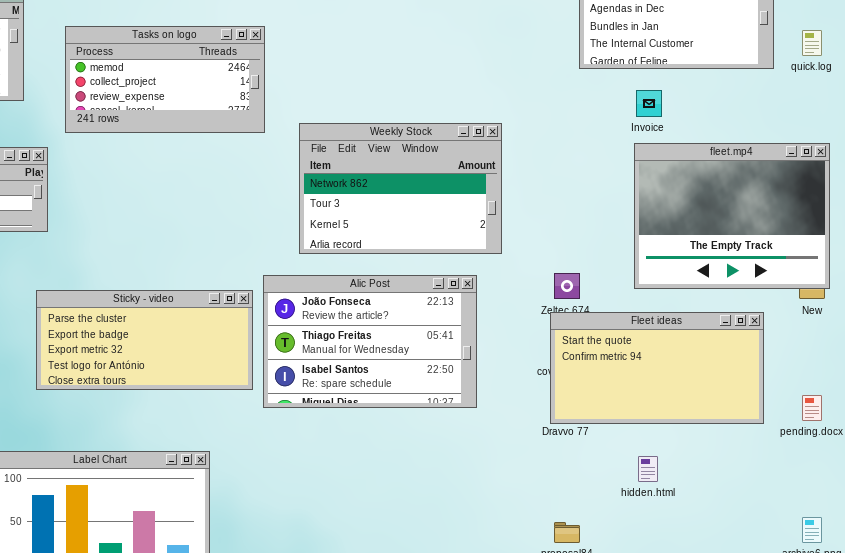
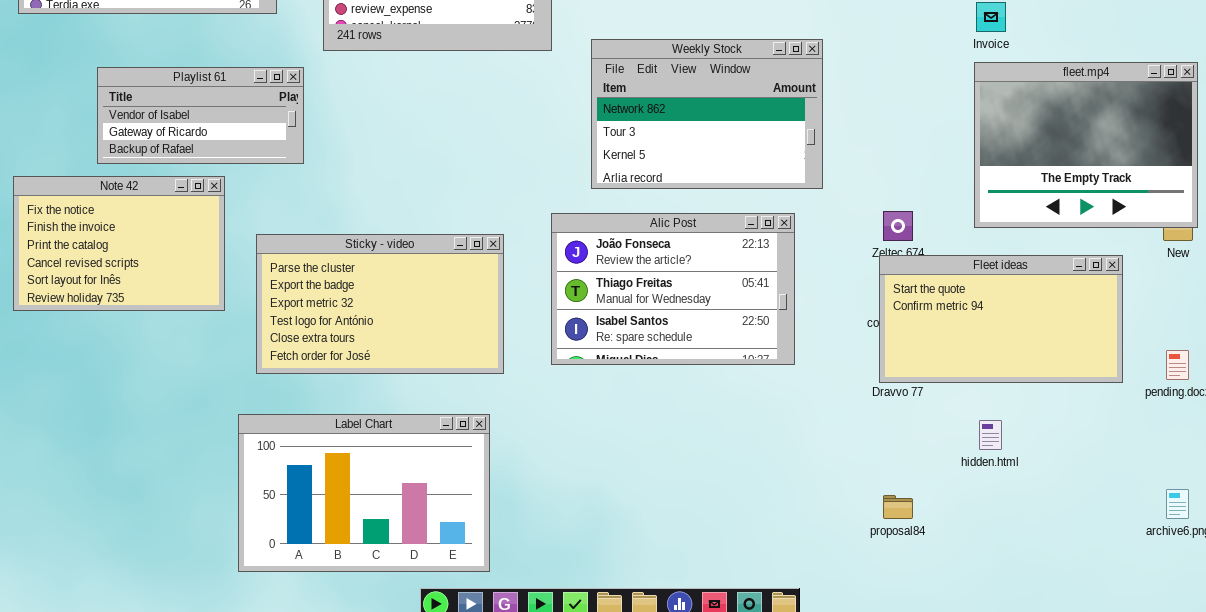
Sticky - video: [36,290,253,390] -> [256,234,504,374], moved, resized

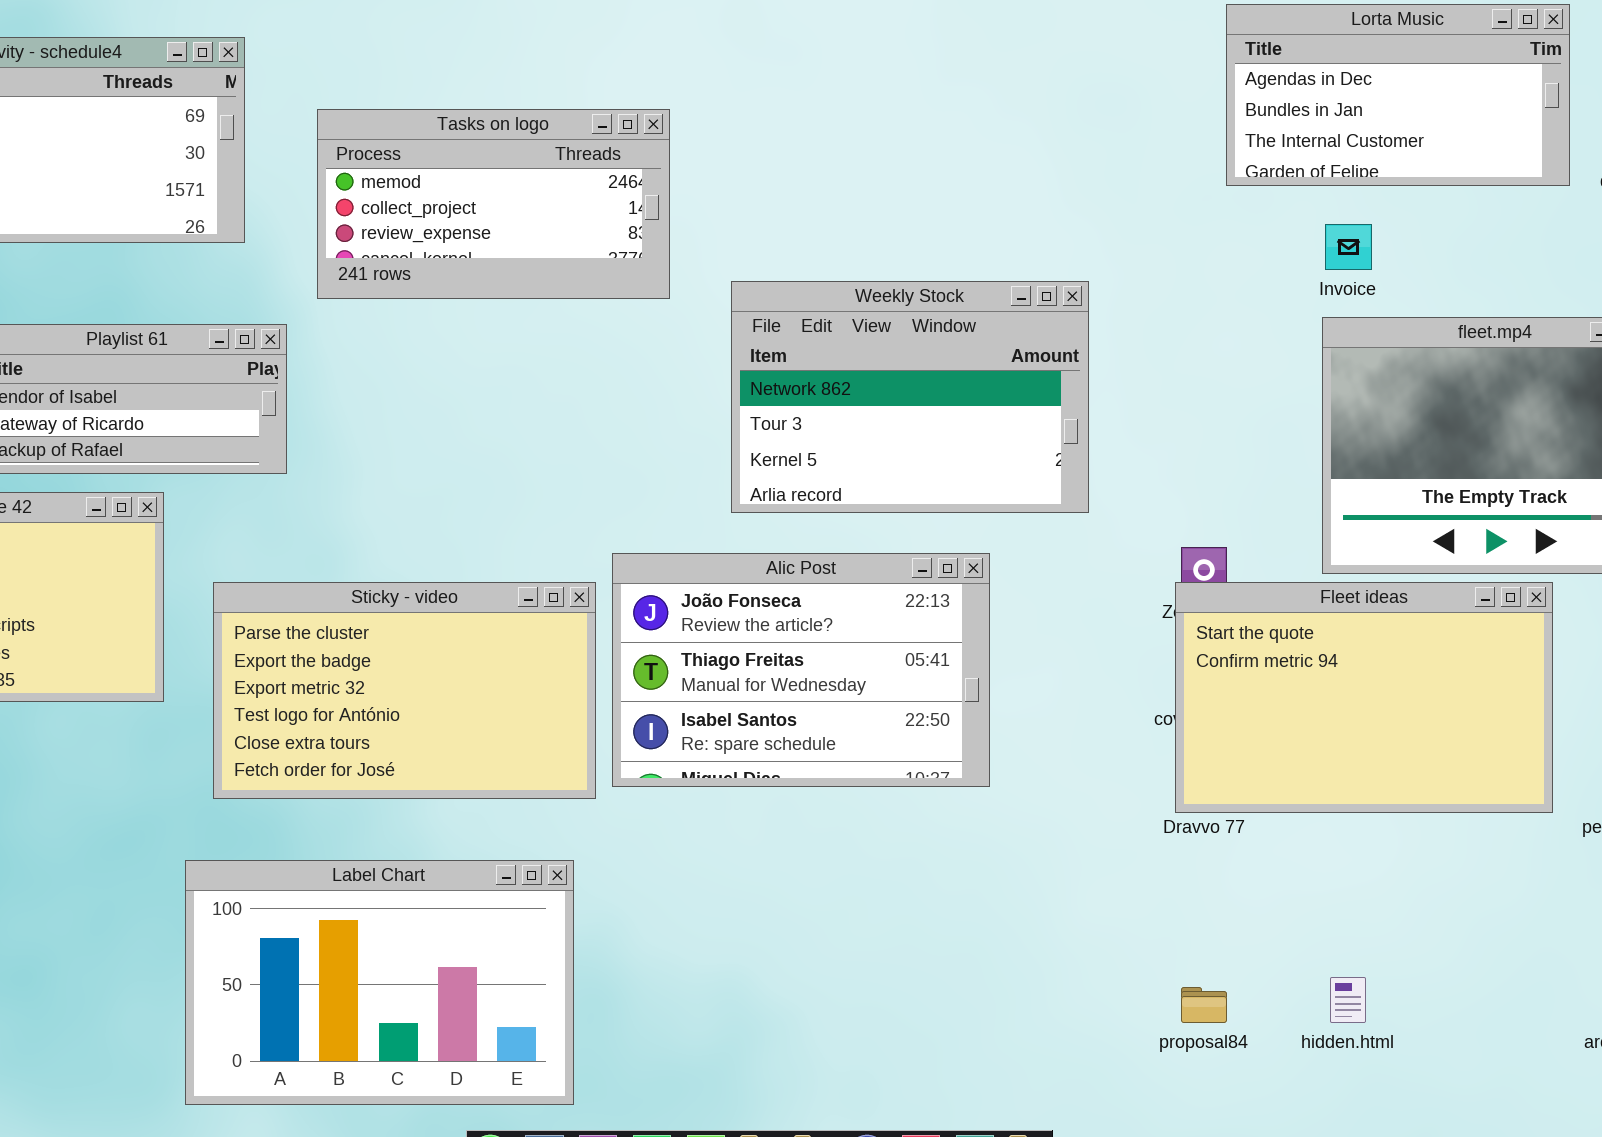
Alic Post: [551,213,795,365] -> [612,553,990,787], moved
Fleet ideas: [879,255,1123,383] -> [1175,582,1553,813], resized
hidden.html: [979,420,1002,450] -> [1330,977,1366,1023], moved

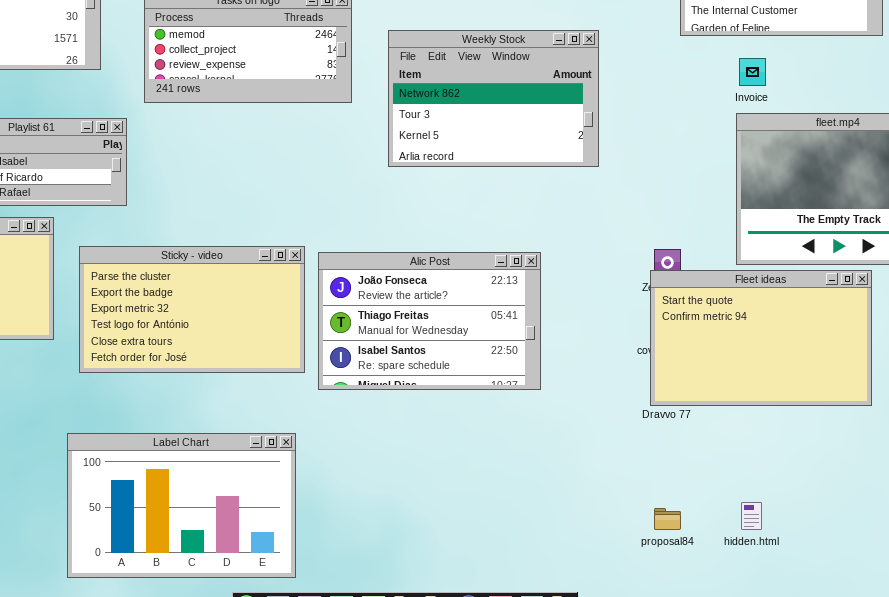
Weekly Stock: [731,281,1089,513] -> [388,30,599,167], moved
Sticky - video: [213,582,596,799] -> [79,246,305,373], moved

